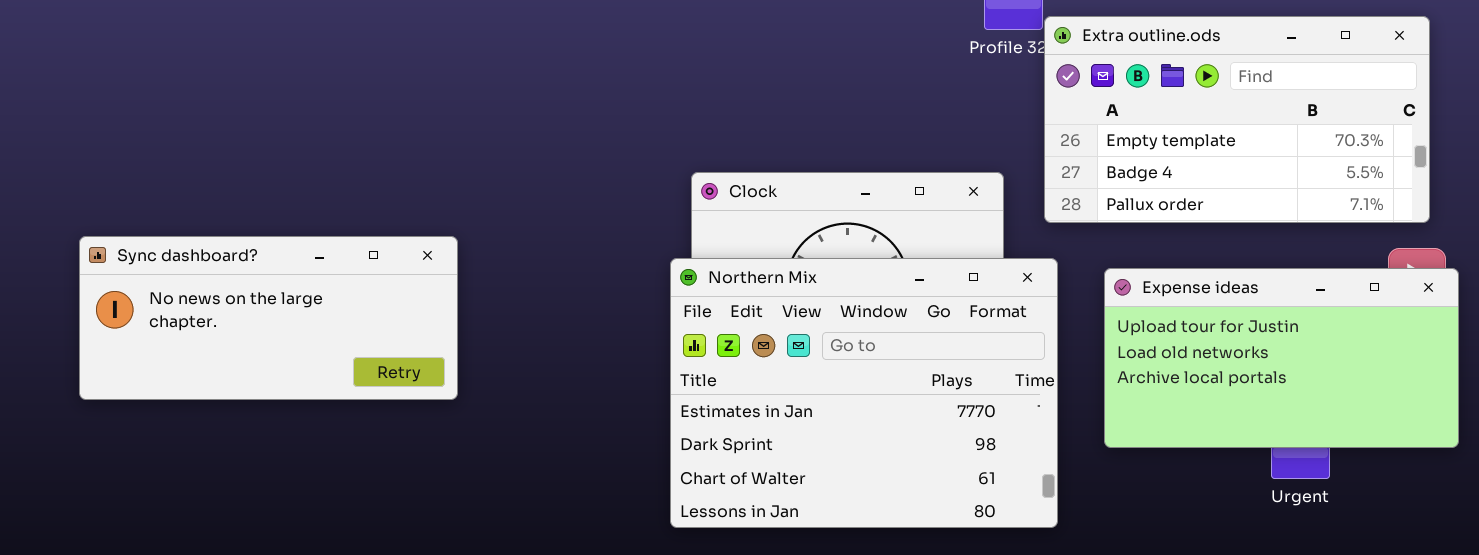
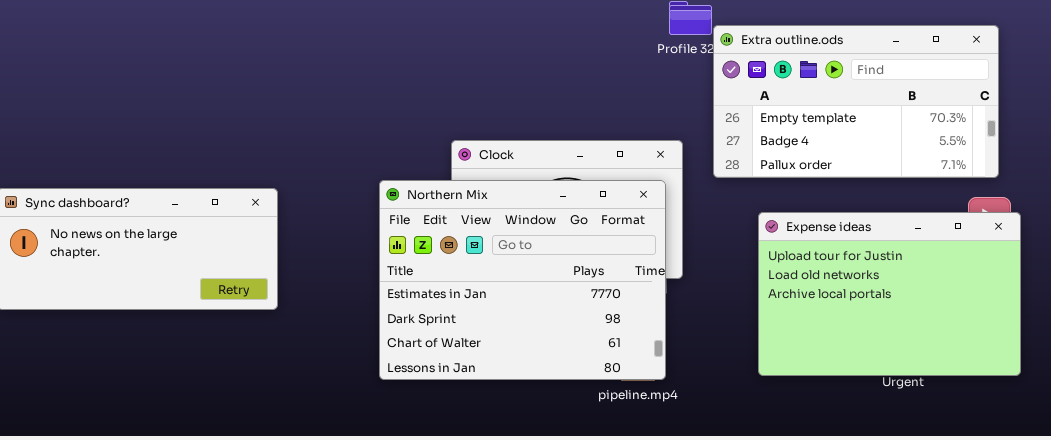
Northern Mix: [670,258,1058,528] -> [379,180,666,380], moved
Expense ideas: [1104,268,1459,448] -> [758,212,1021,376], resized

